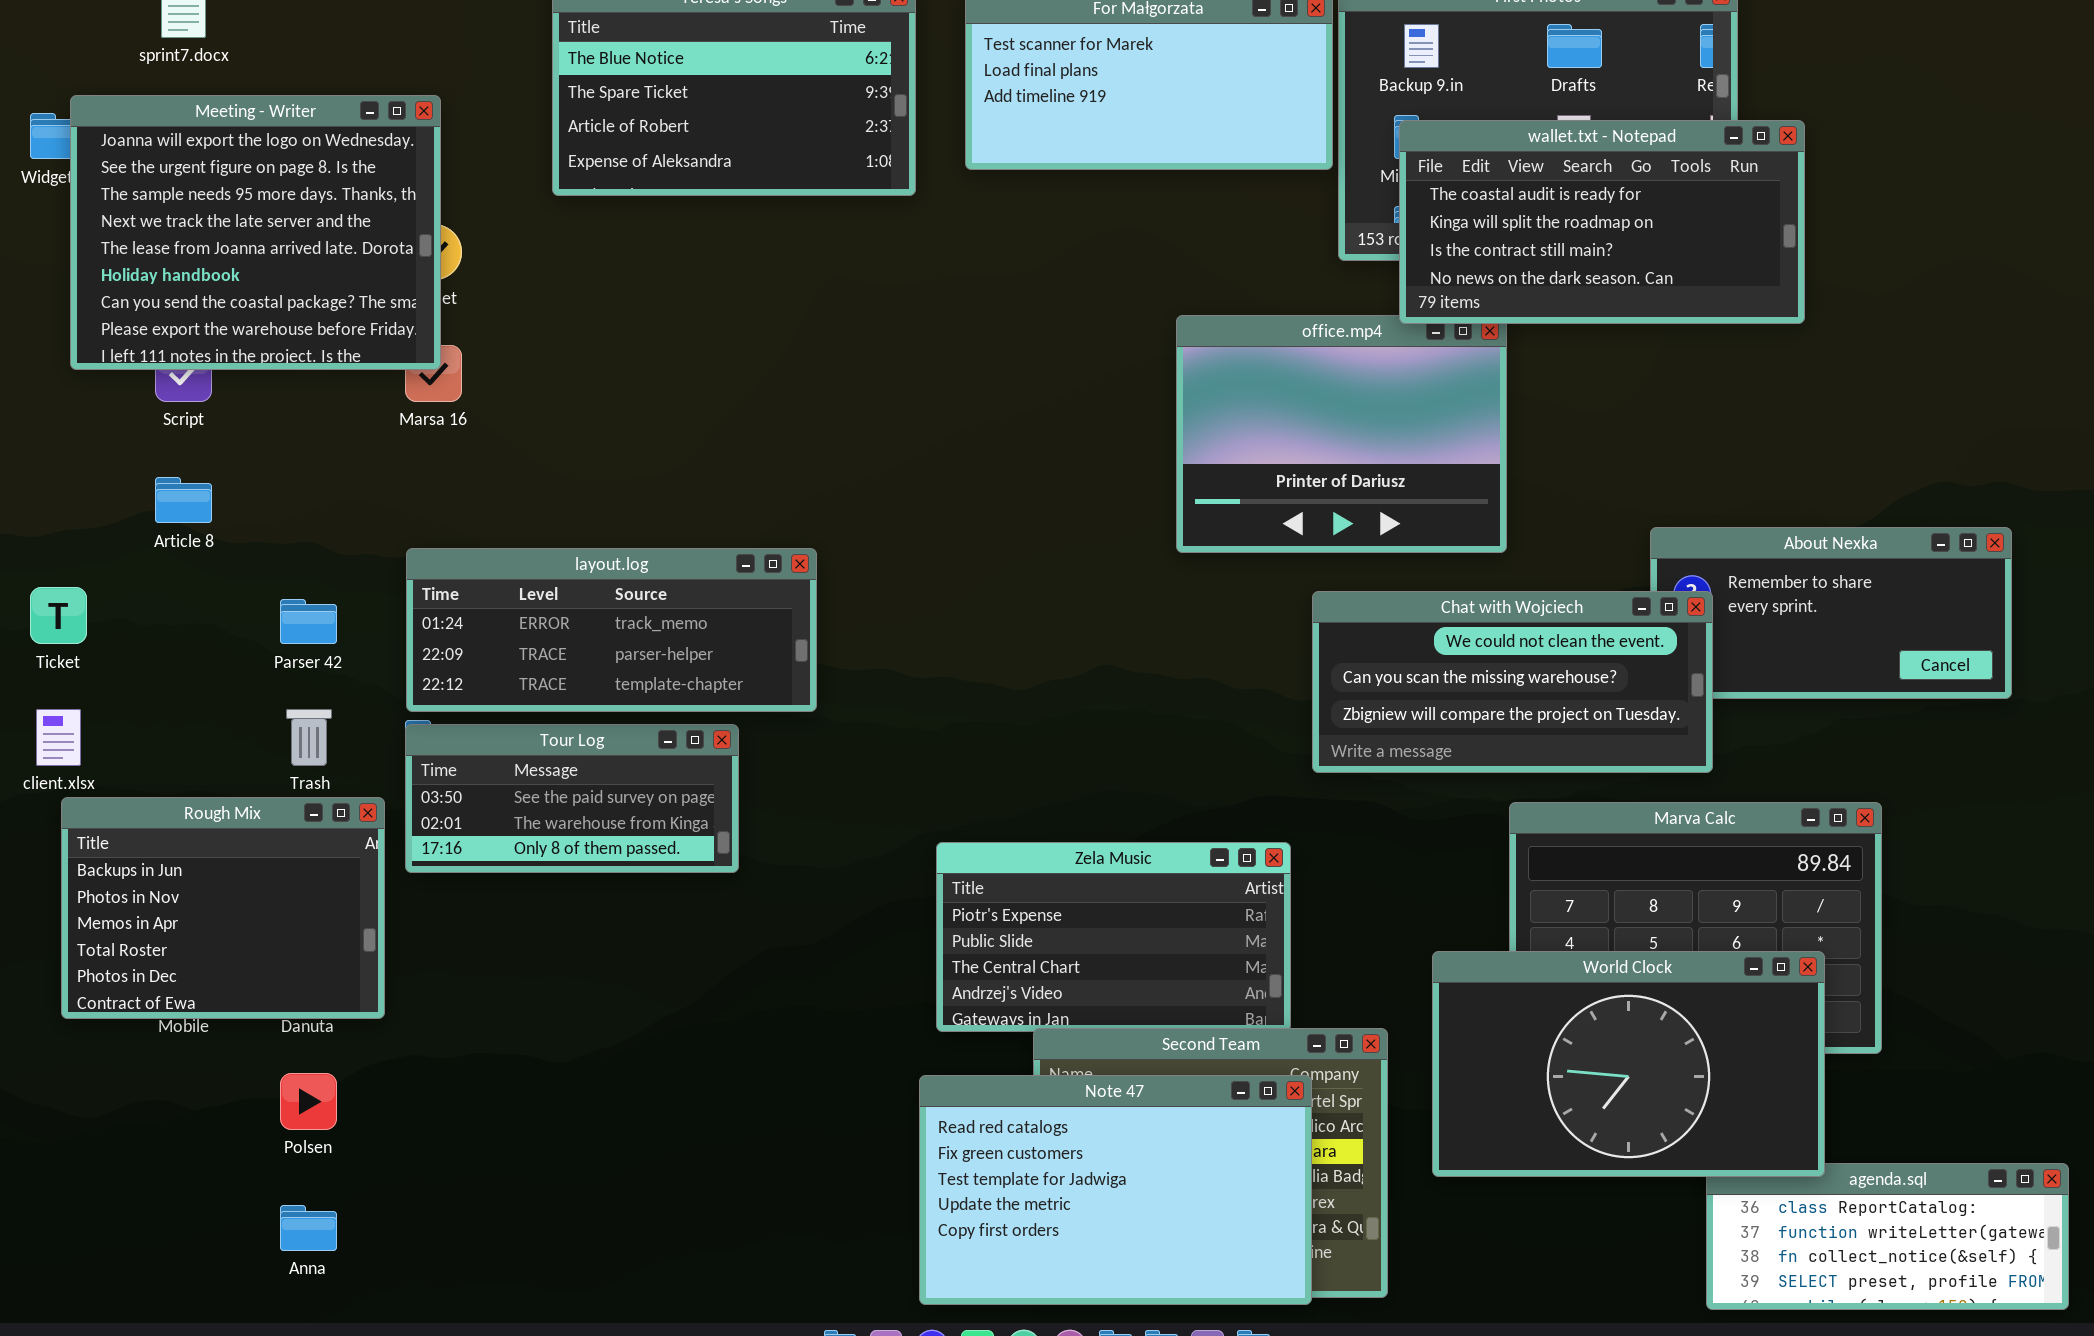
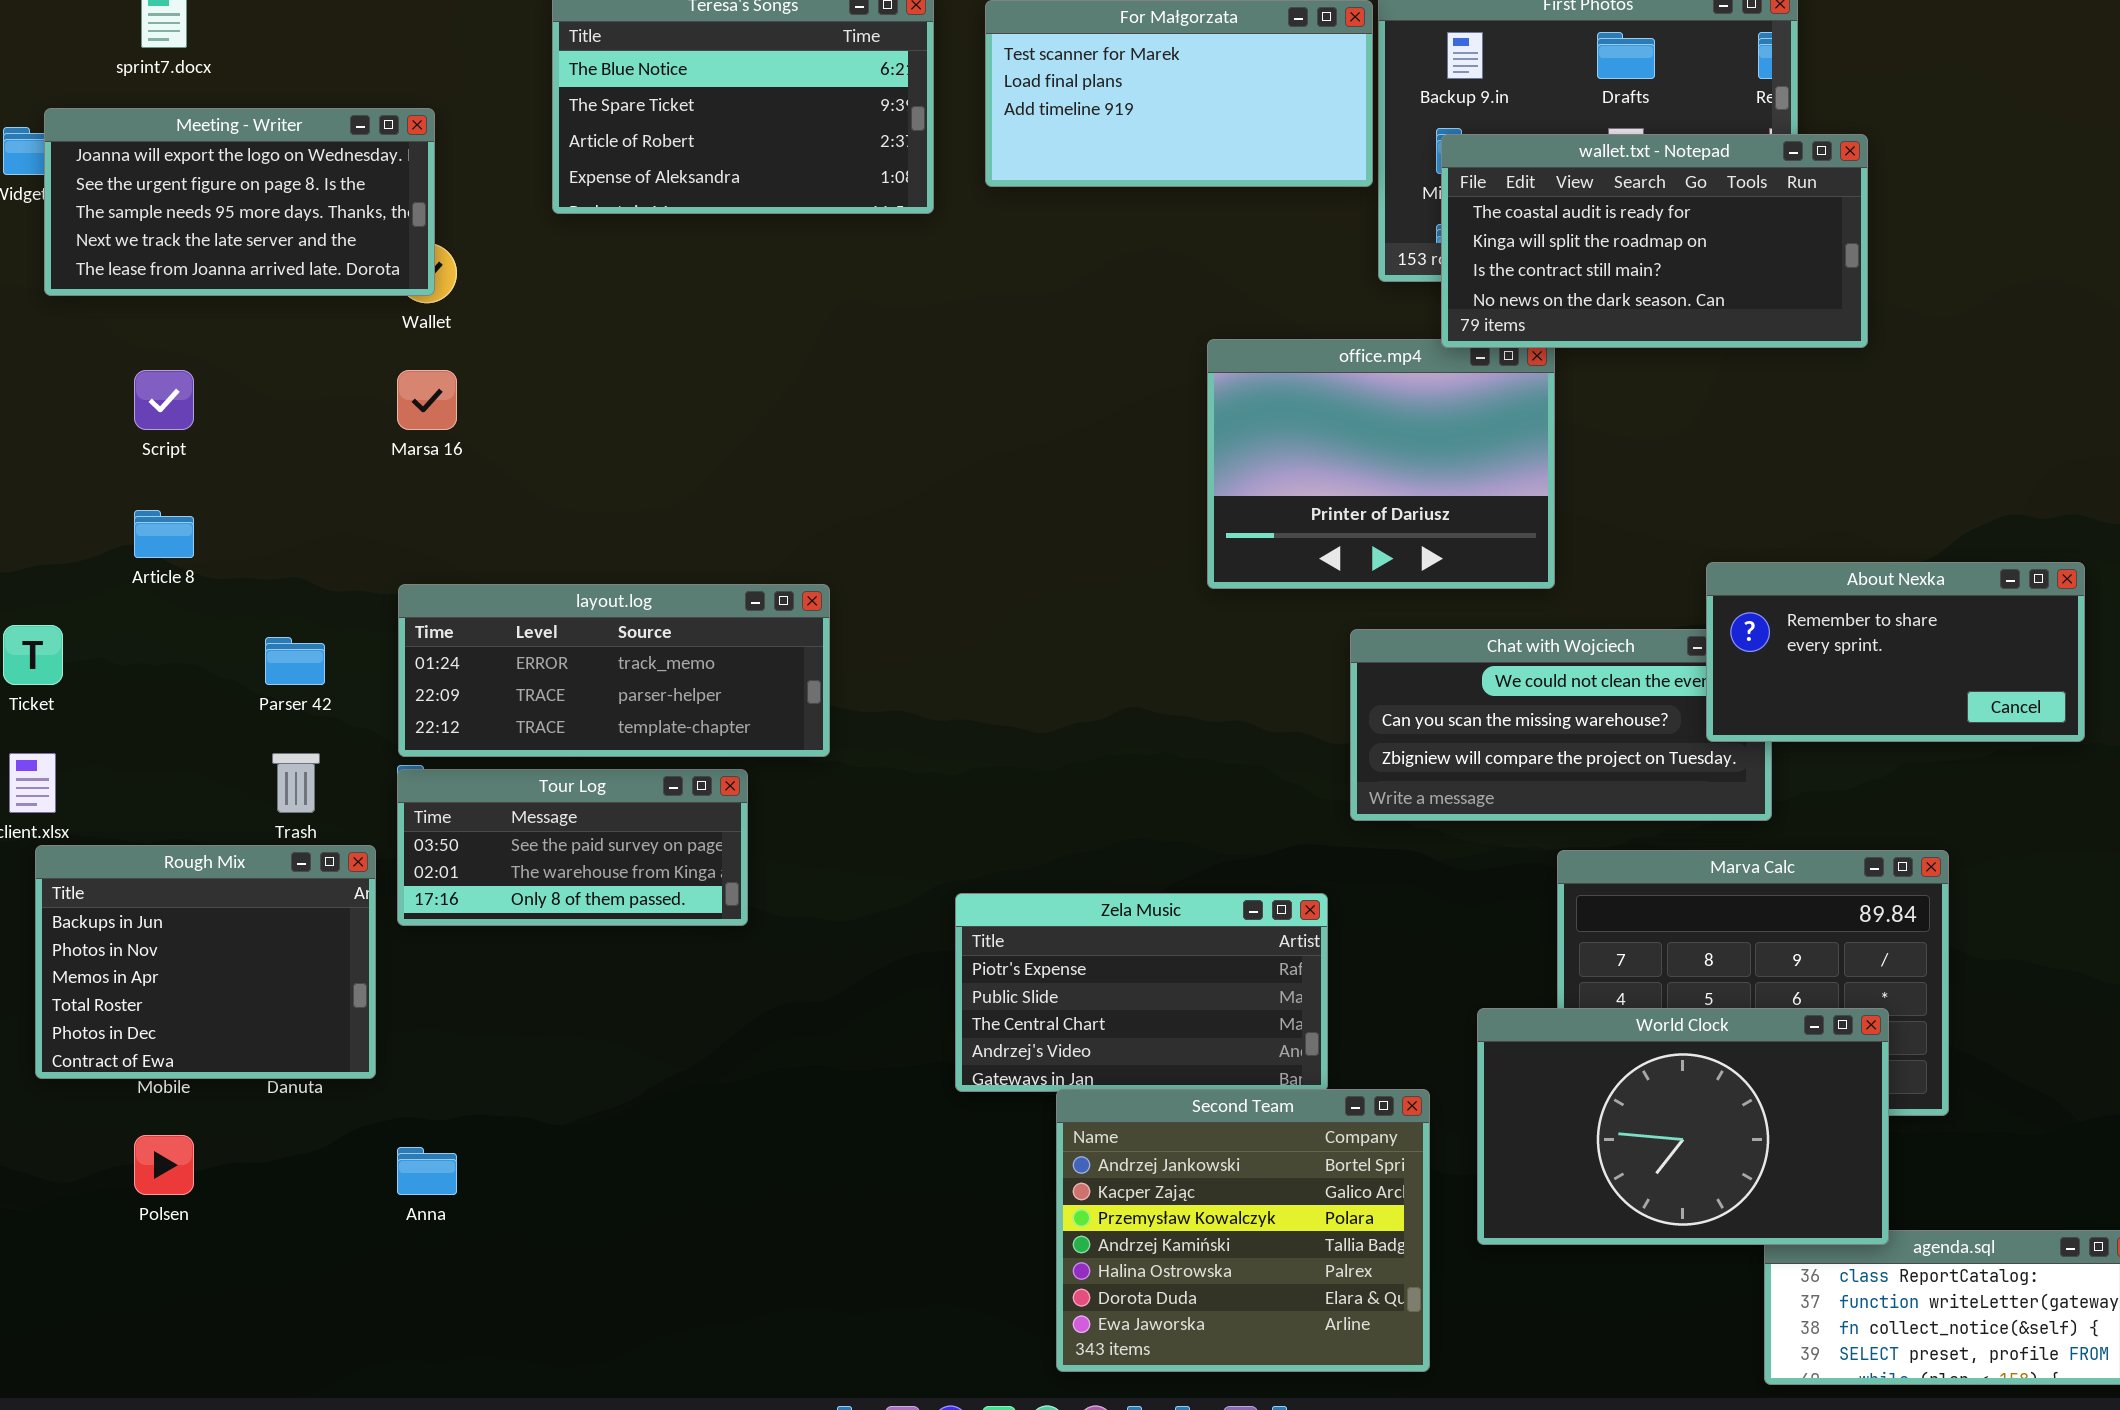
Meeting - Writer: [70,95,441,370] -> [44,108,435,296], resized
About Nexka: [1650,527,2012,699] -> [1706,562,2085,742], raised
Polsen: [280,1073,337,1130] -> [134,1135,194,1195], moved
Note 47: [919,1075,1312,1305] -> none, closed
Anna: [280,1205,337,1251] -> [397,1147,457,1195], moved

